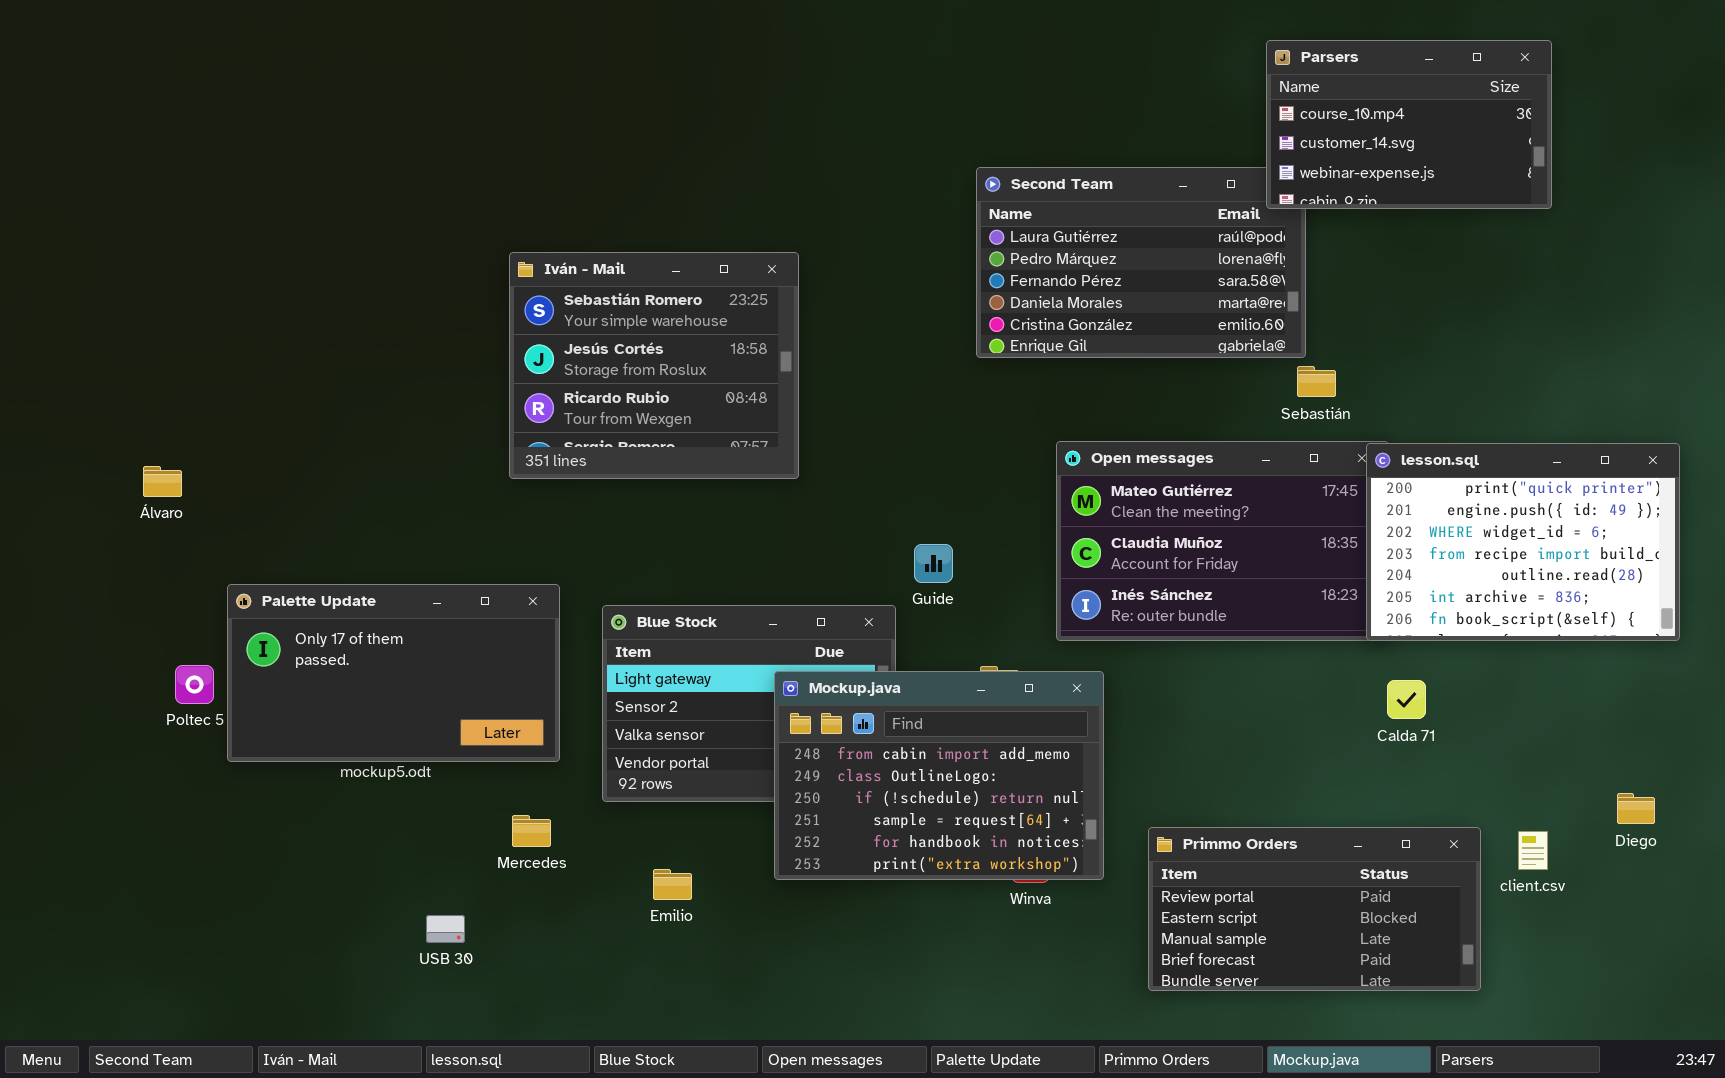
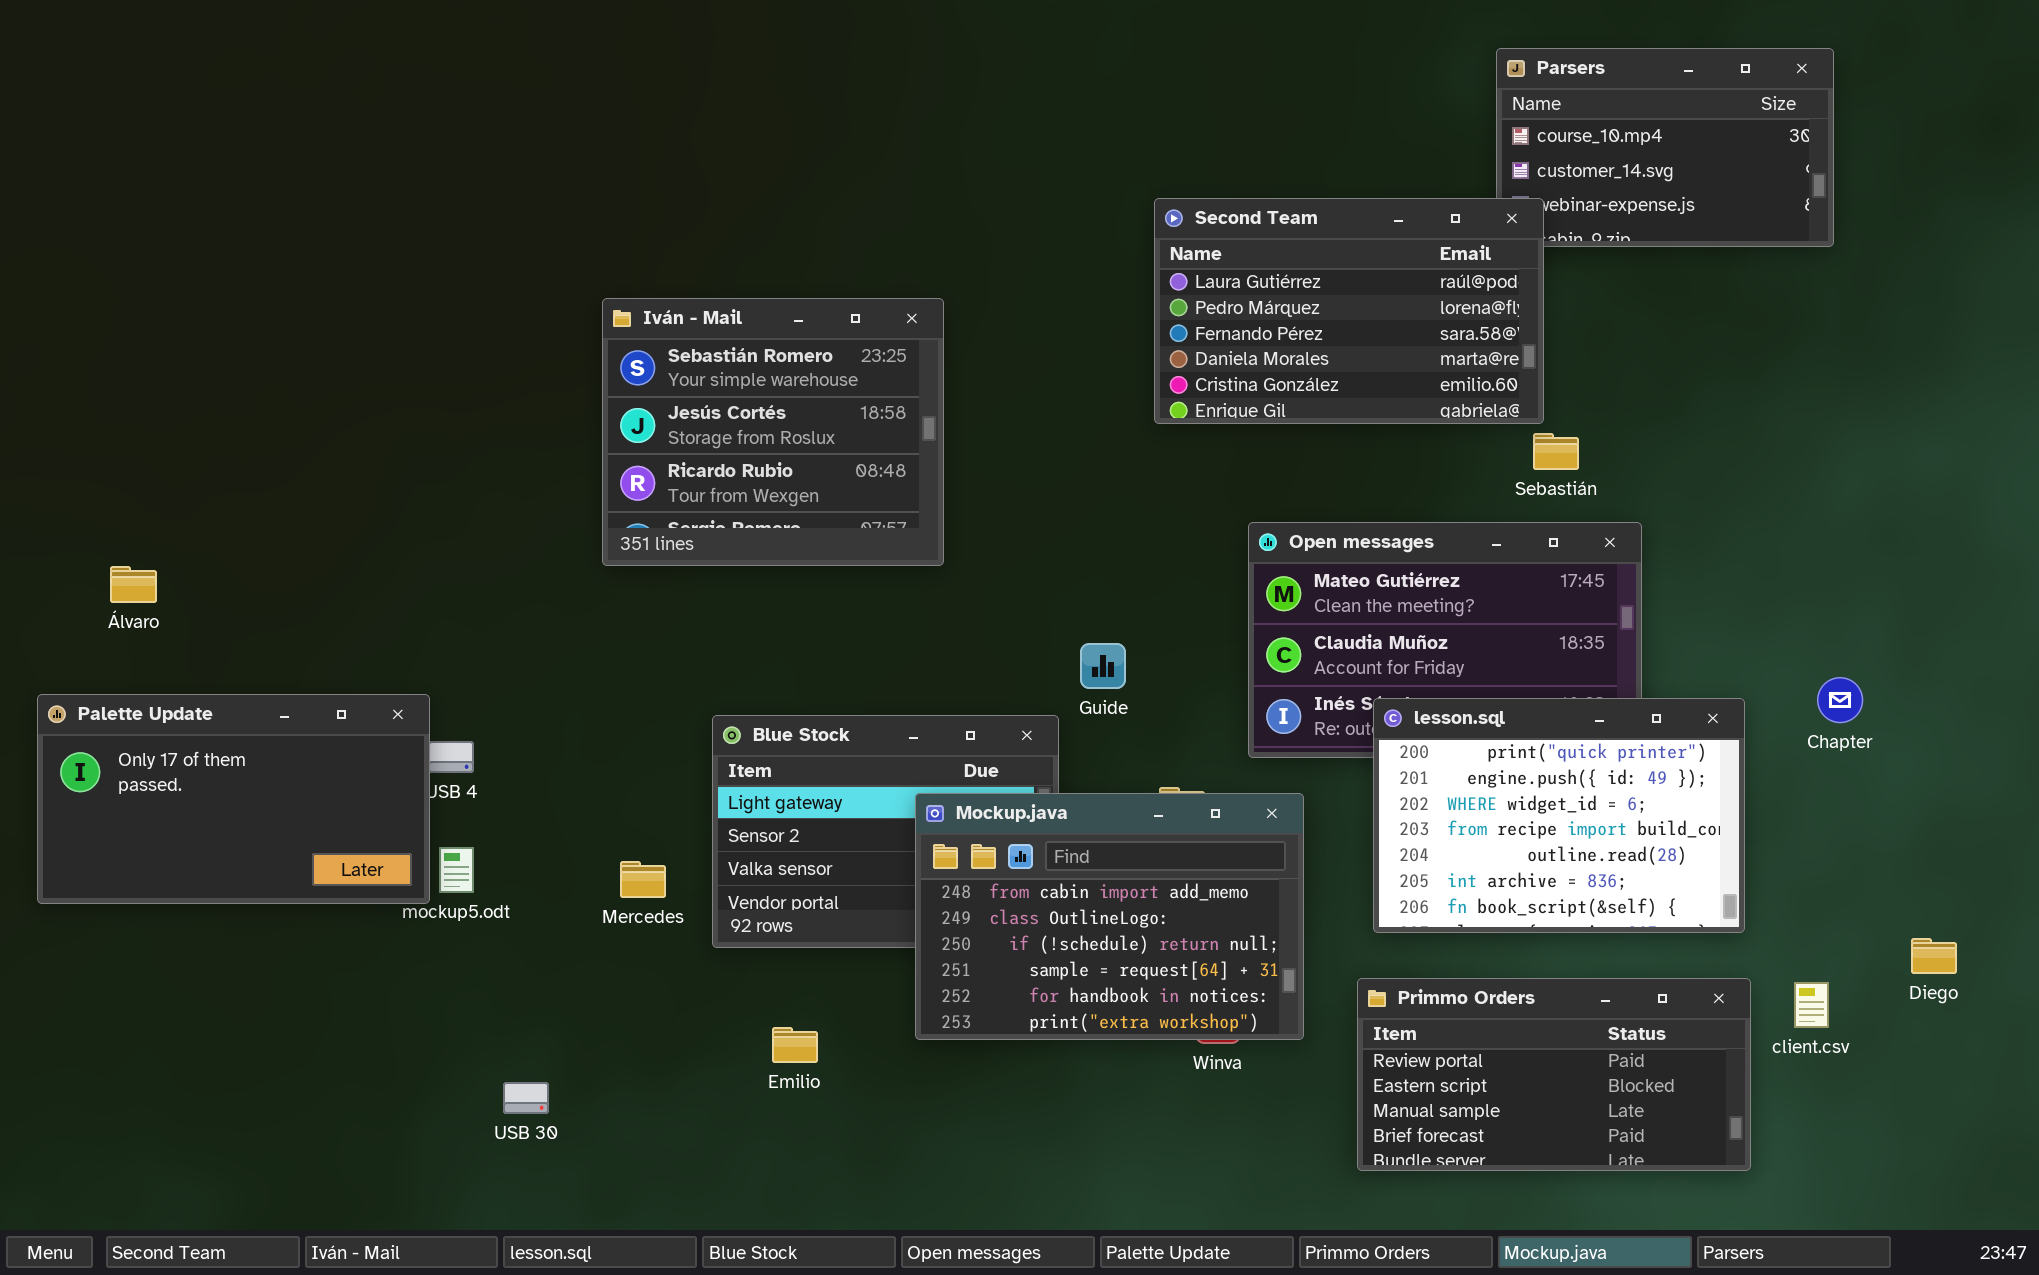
Second Team: [976,167,1306,358] -> [1154,198,1544,424], raised
lesson.sql: [1366,443,1680,641] -> [1373,698,1745,933], moved
Álvaro: [143,466,182,497] -> [110,566,157,603], moved
Palette Update: [227,584,560,762] -> [37,694,430,904], moved
Mercedes: [512,815,551,847] -> [620,861,666,898], moved

